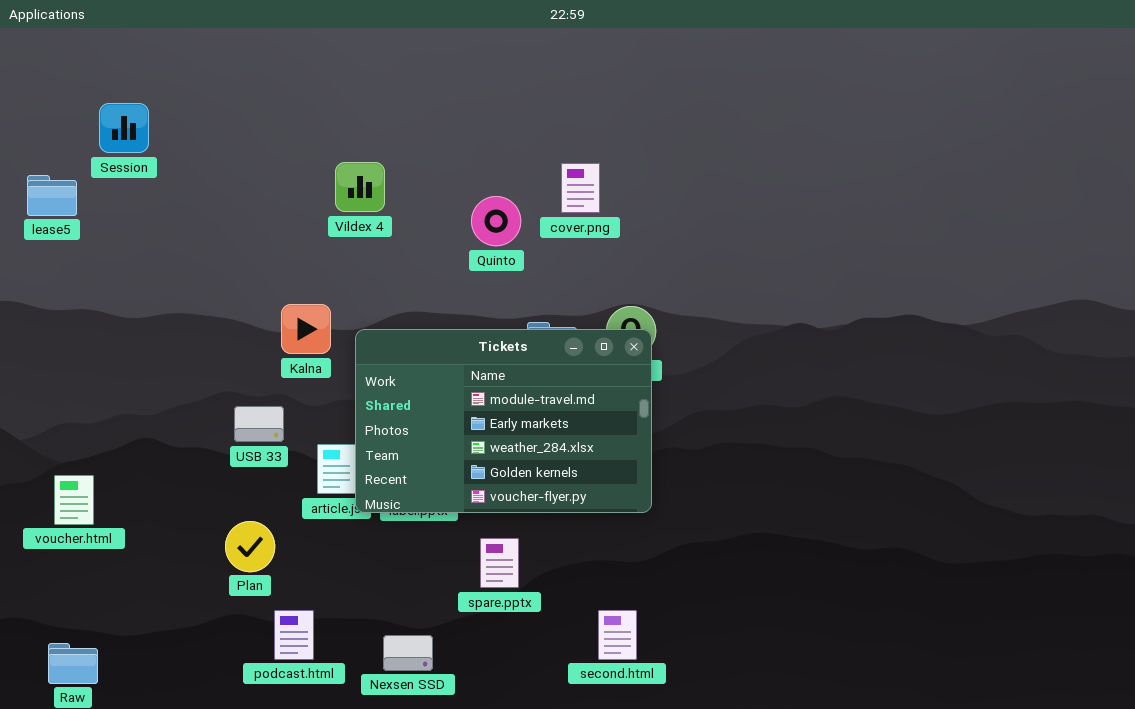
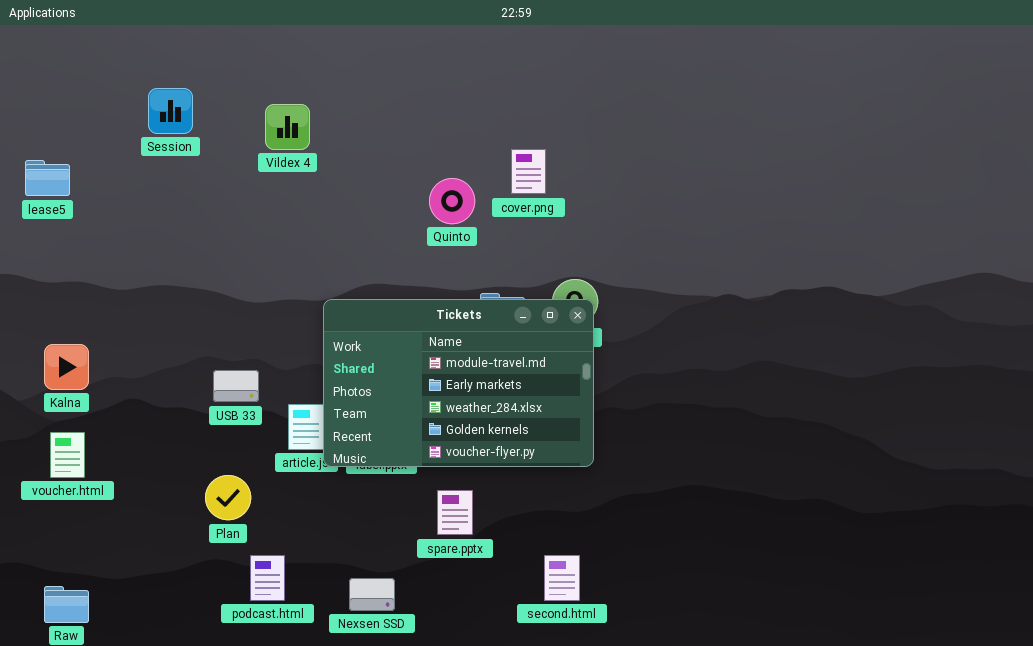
Session: [99,103,149,153] -> [148,88,193,134], moved
Vildex 4: [335,162,385,212] -> [265,104,310,150], moved
Kalna: [281,304,331,354] -> [44,344,89,390], moved

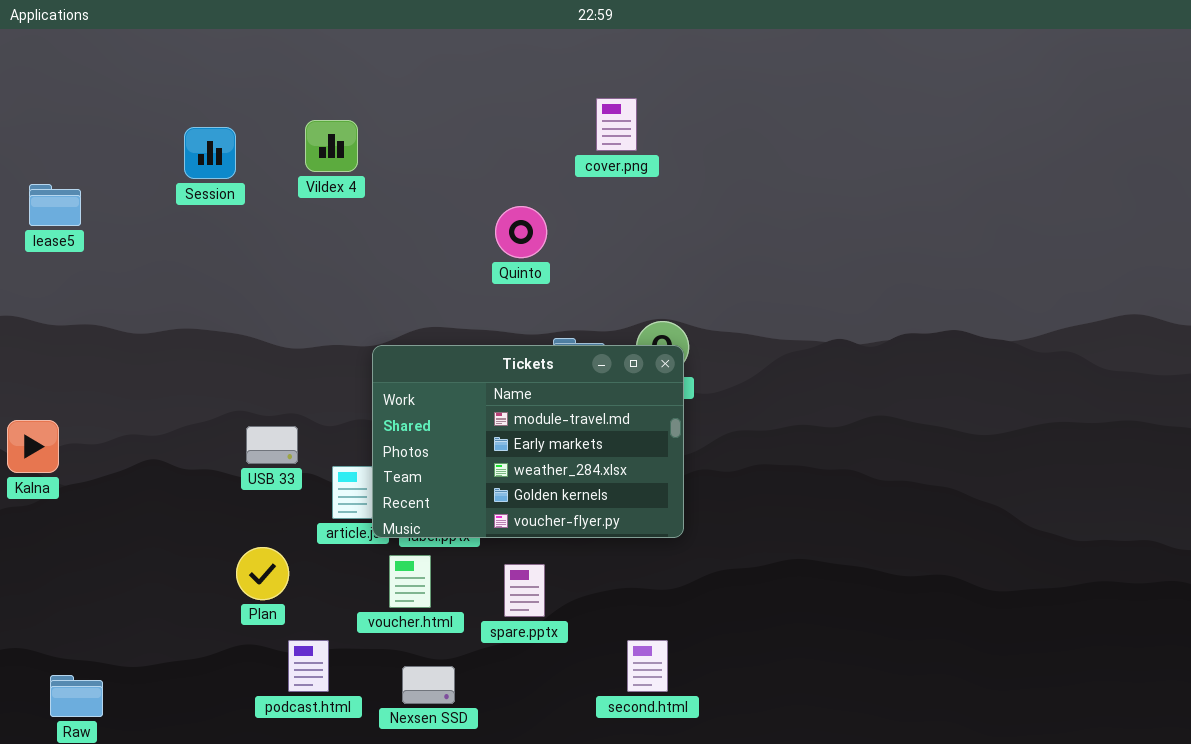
Session: [148,88,193,134] -> [184,127,236,179], moved
cover.png: [511,149,546,194] -> [596,98,637,151], moved
Kalna: [44,344,89,390] -> [7,420,59,473], moved
voucher.html: [50,432,85,478] -> [389,555,431,608], moved

